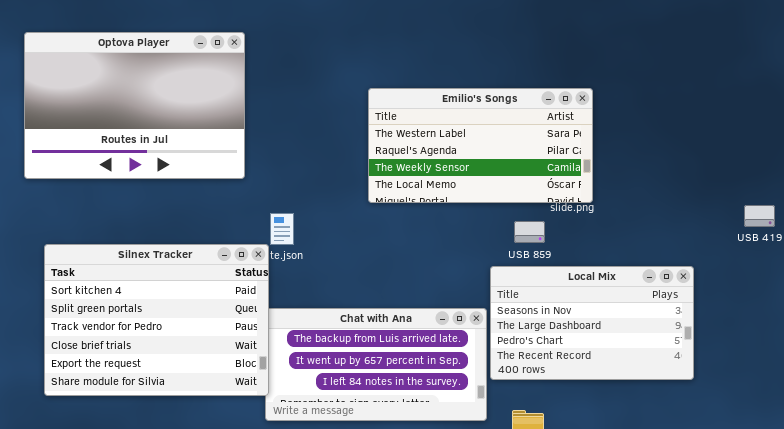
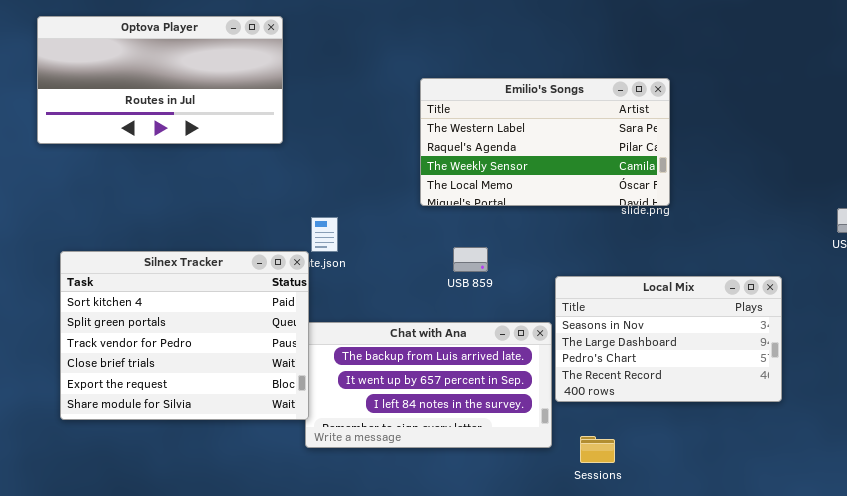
Optova Player: [24,32,245,179] -> [37,16,283,144], resized
USB 859: [514,221,545,243] -> [453,247,488,272], moved

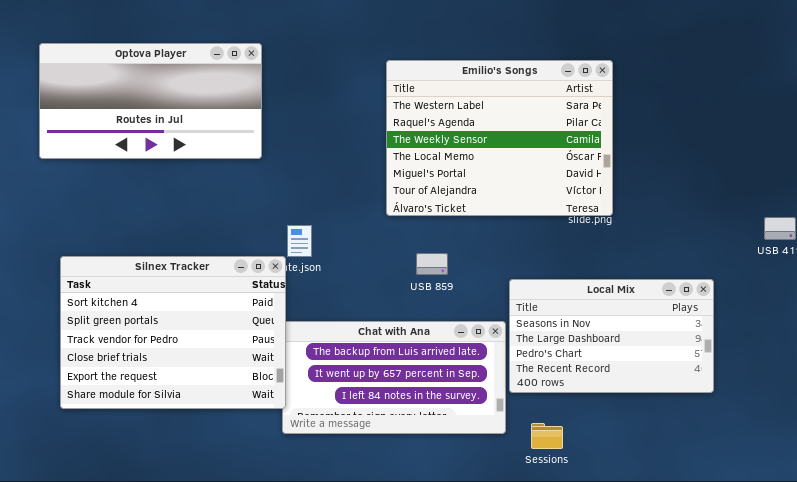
Emilio's Songs: [420,78,670,206] -> [386,60,613,216], resized

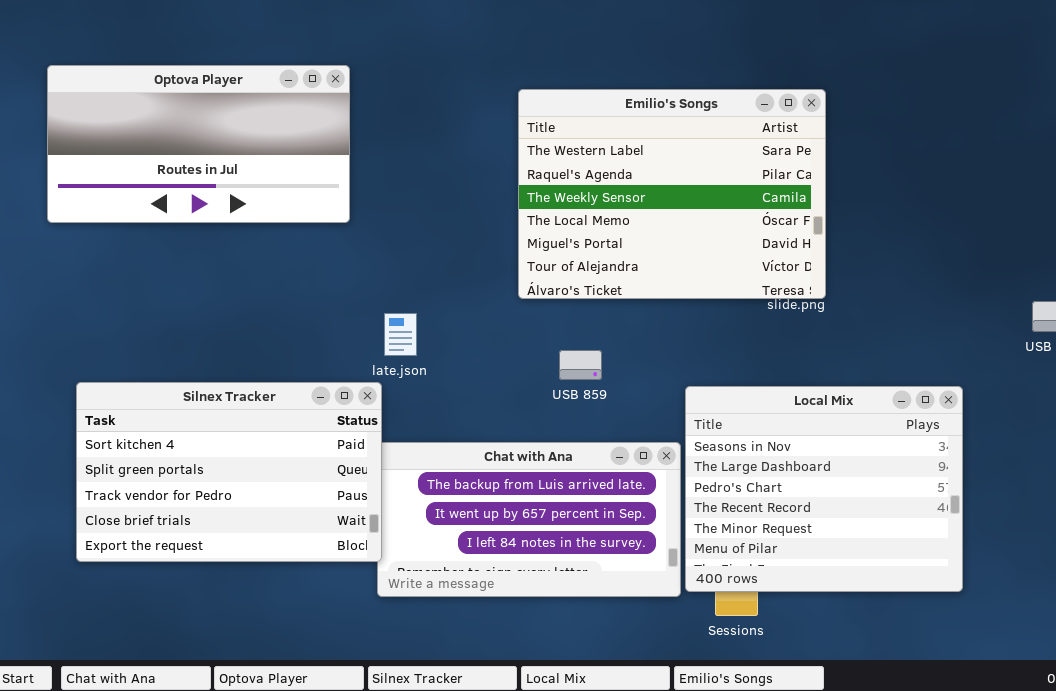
Silnex Tracker: [60,256,286,409] -> [76,382,382,562], resized
Local Mix: [509,279,714,393] -> [685,386,963,592], resized

